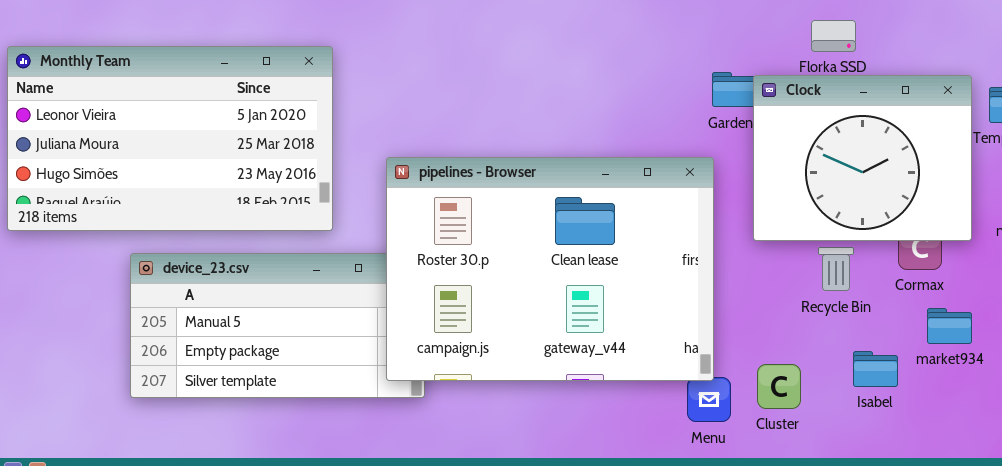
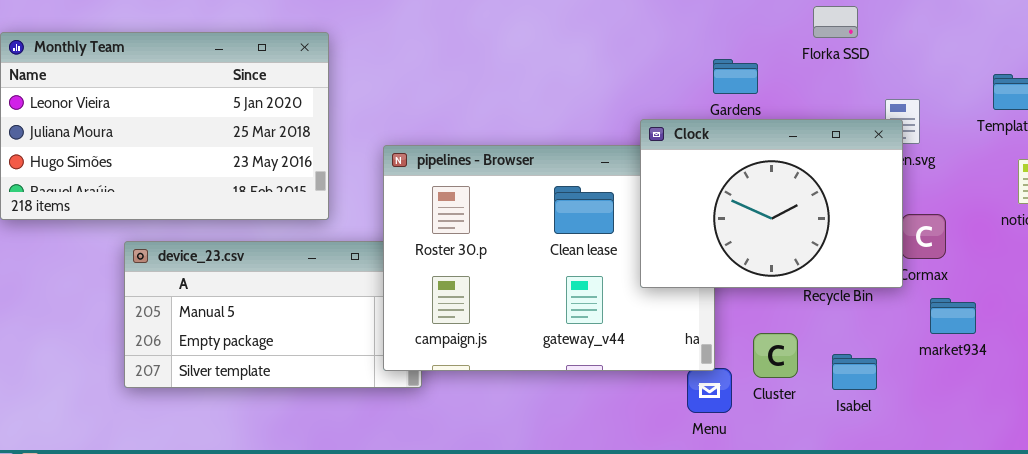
Clock: [753,75,972,241] -> [640,119,903,288], moved, resized
Isabel: [853,351,898,387] -> [832,354,877,390], moved
Cluster: [757,364,801,409] -> [753,333,798,378], moved

